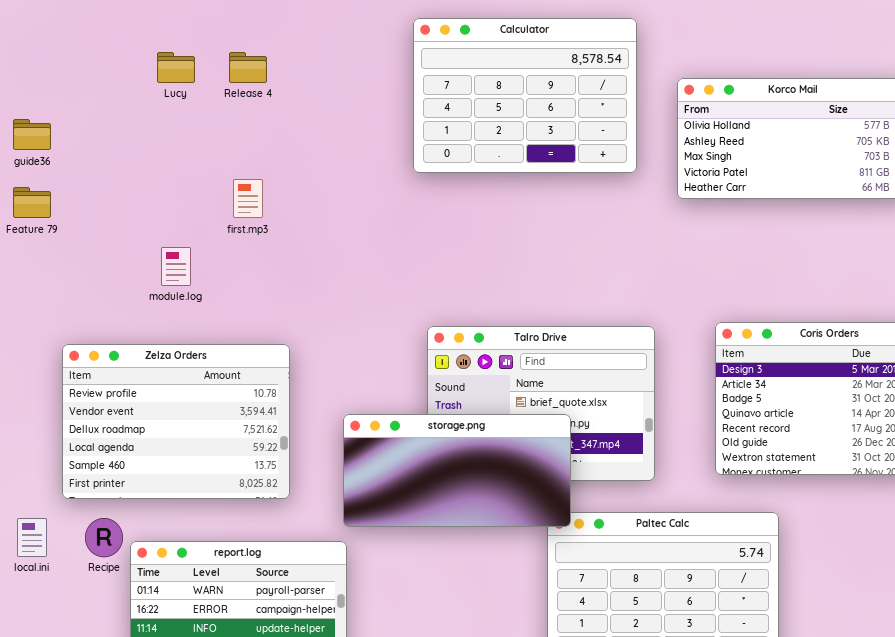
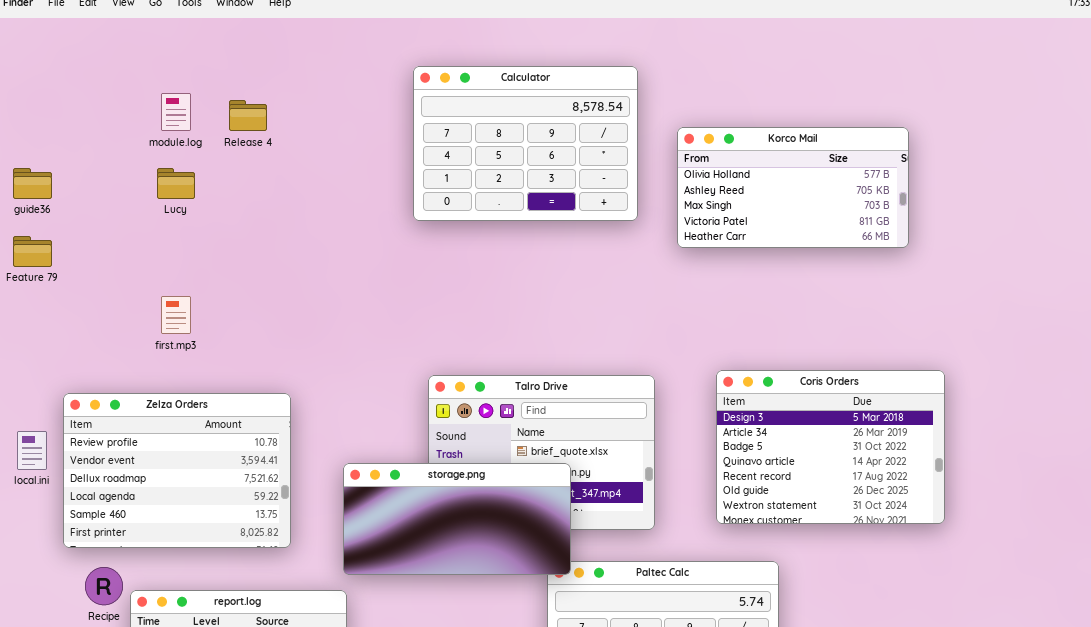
Lucy: [157,52,195,83] -> [157,168,195,199], moved
first.mp3: [233,179,263,218] -> [161,296,191,334], moved
module.log: [161,247,191,286] -> [161,93,191,131], moved
local.ini: [17,518,47,557] -> [17,431,47,470], moved

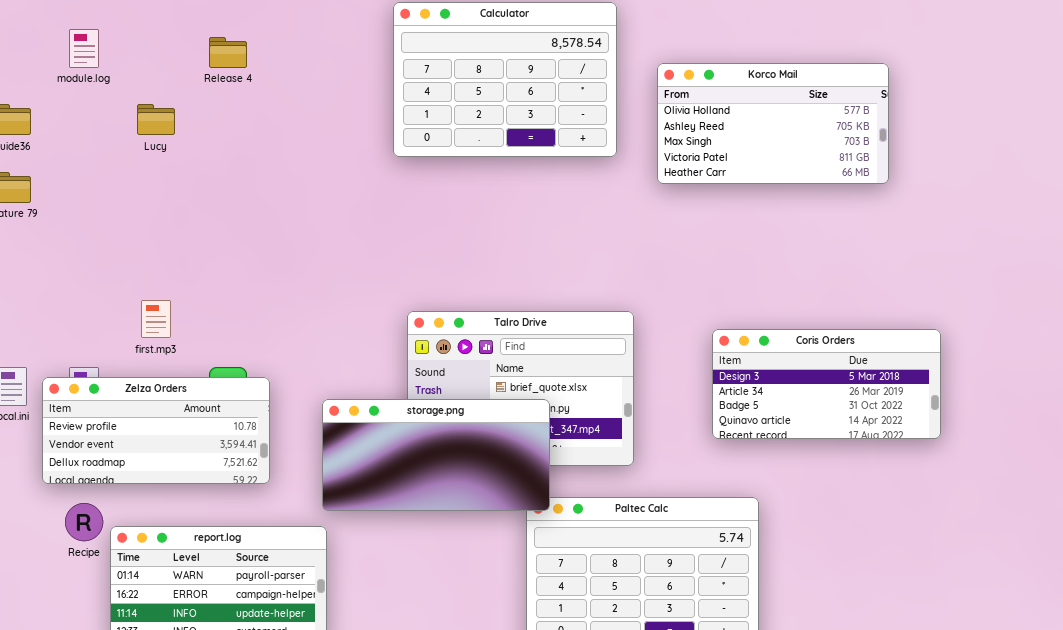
module.log: [161,93,191,131] -> [69,29,99,68], moved
first.mp3: [161,296,191,334] -> [141,300,171,338], moved
Coris Orders: [716,370,945,524] -> [712,329,941,439], moved, resized
Zelza Orders: [63,393,291,548] -> [42,377,270,484], resized

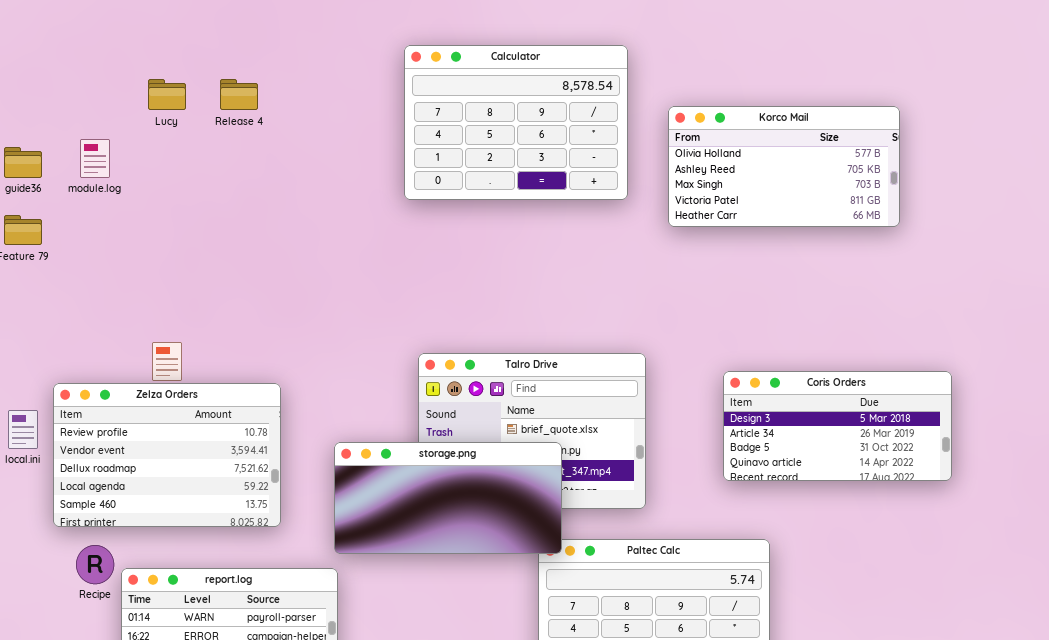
module.log: [69,29,99,68] -> [80,139,110,178], moved
Lucy: [137,104,175,135] -> [148,79,186,110], moved
Zelza Orders: [42,377,270,484] -> [53,383,281,527], resized

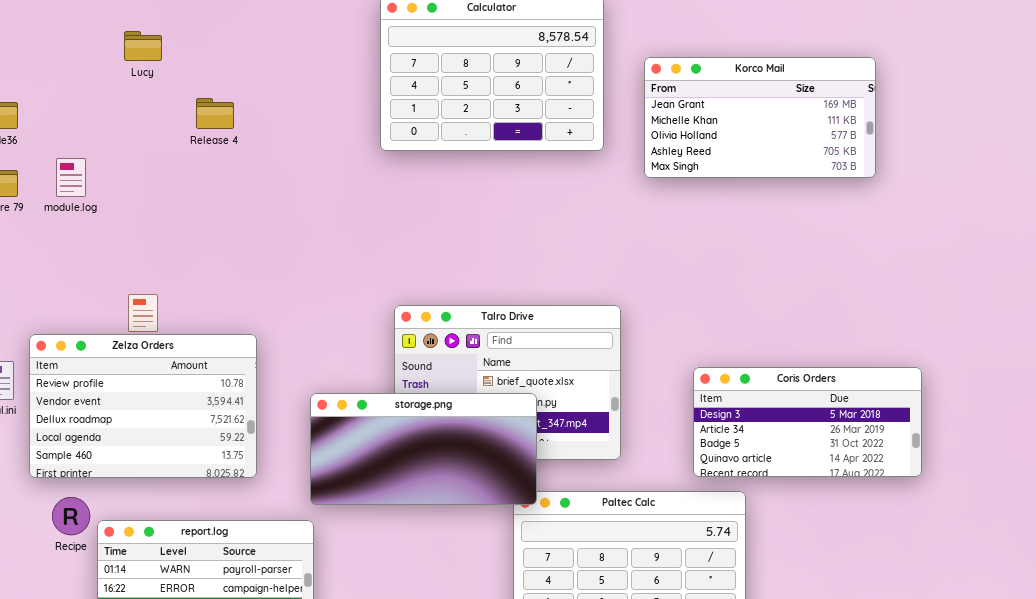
Release 4: [220,79,258,110] -> [196,98,234,129], moved
Korco Mail: [668,106,900,227] -> [644,57,876,178], scrolled up 2 rows
module.log: [80,139,110,178] -> [56,158,86,197], moved
Coris Orders: [723,371,952,481] -> [693,367,922,477], moved

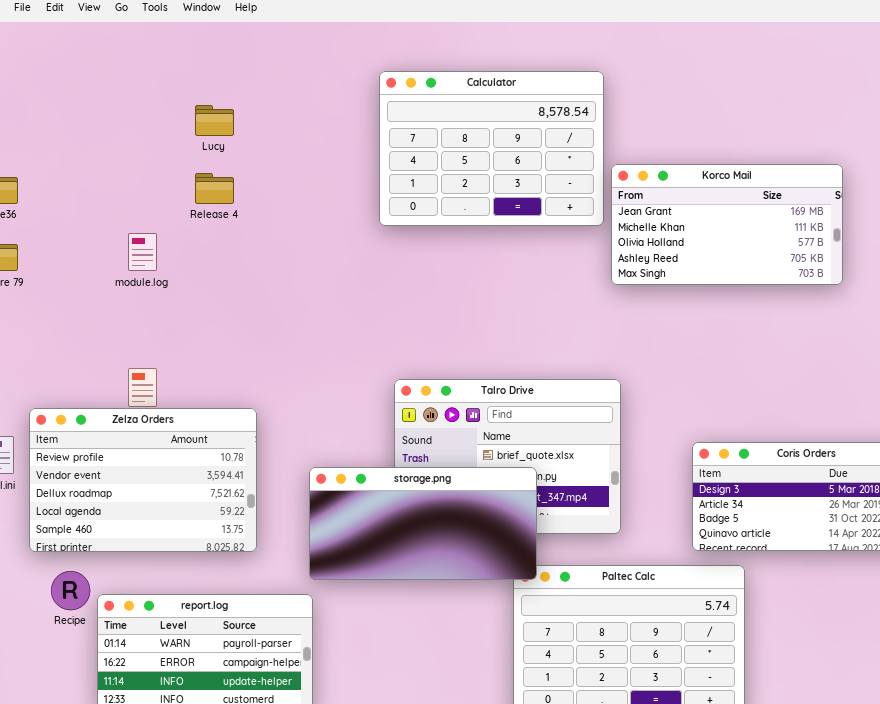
Lucy: [124,31,162,61] -> [195,105,234,136], moved
Korco Mail: [644,57,876,178] -> [611,164,843,285], moved
module.log: [56,158,86,197] -> [128,233,157,271], moved

